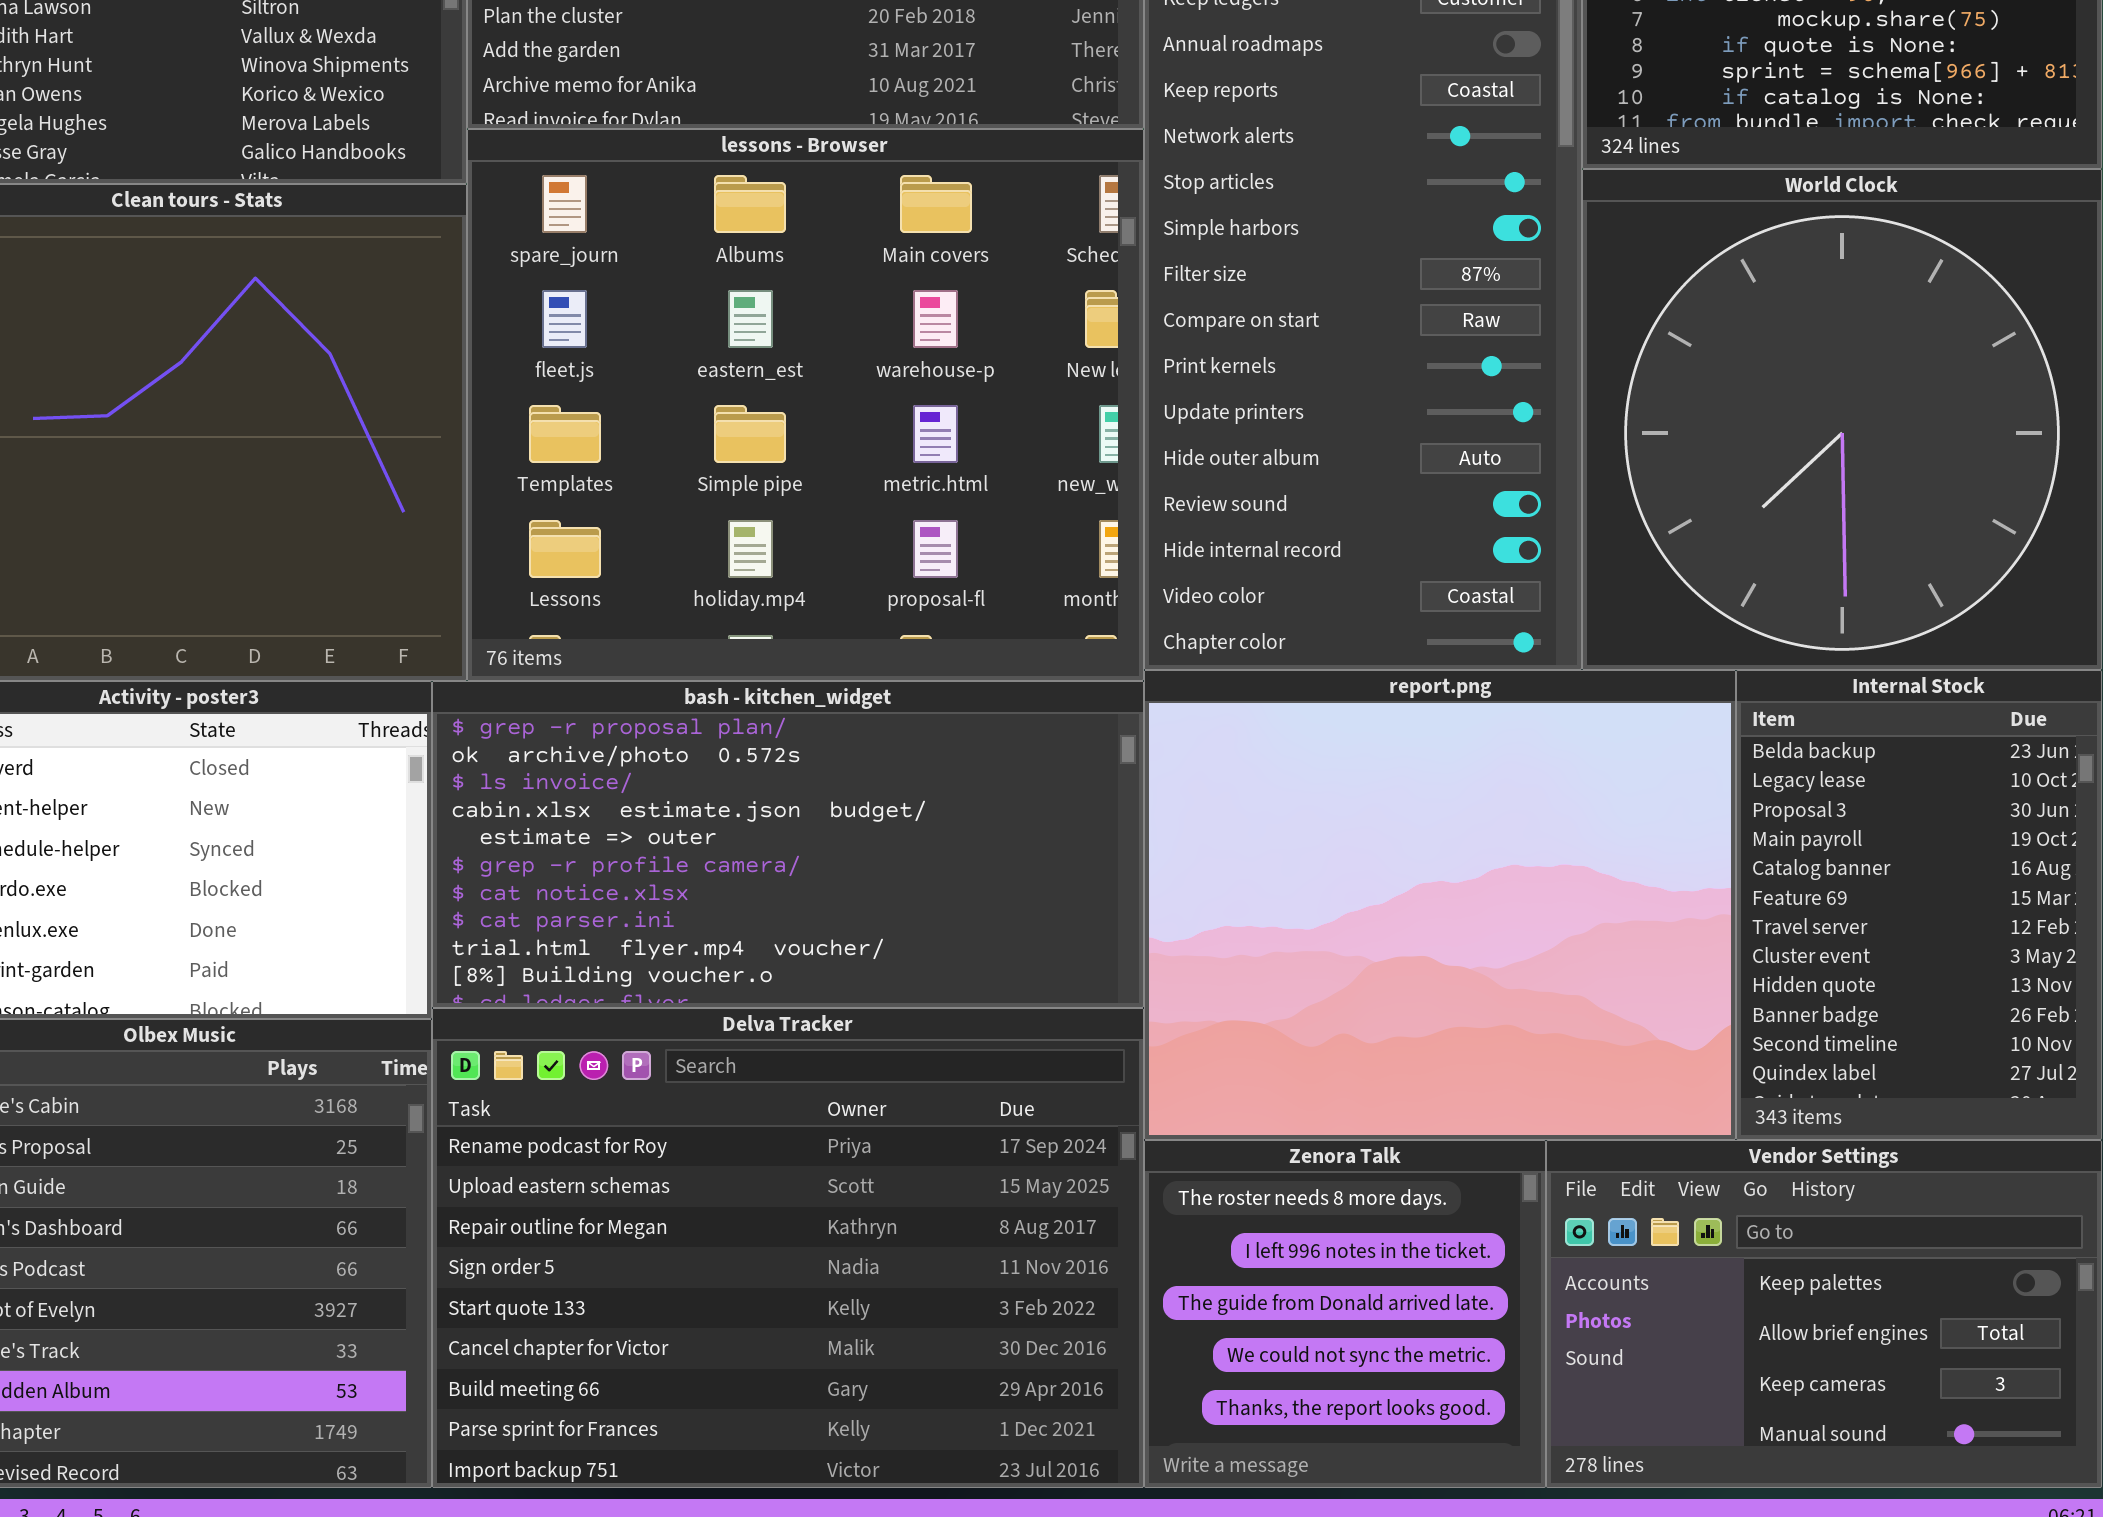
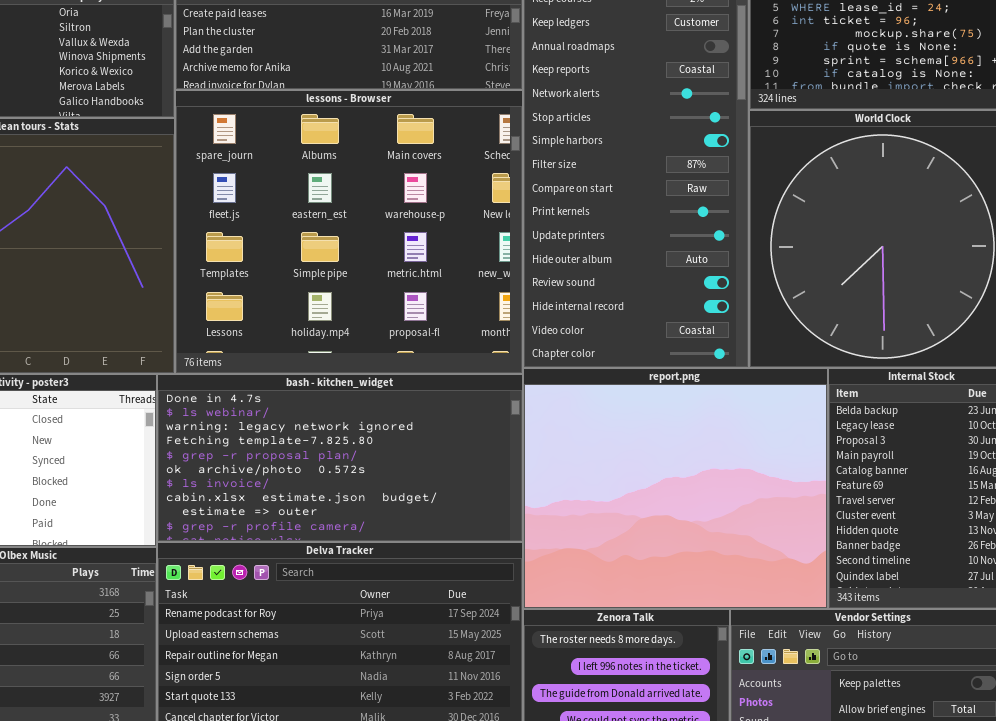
bash - kitchen_widget: [432,681,1144,1008] -> [157,374,523,542], scrolled up 4 rows

